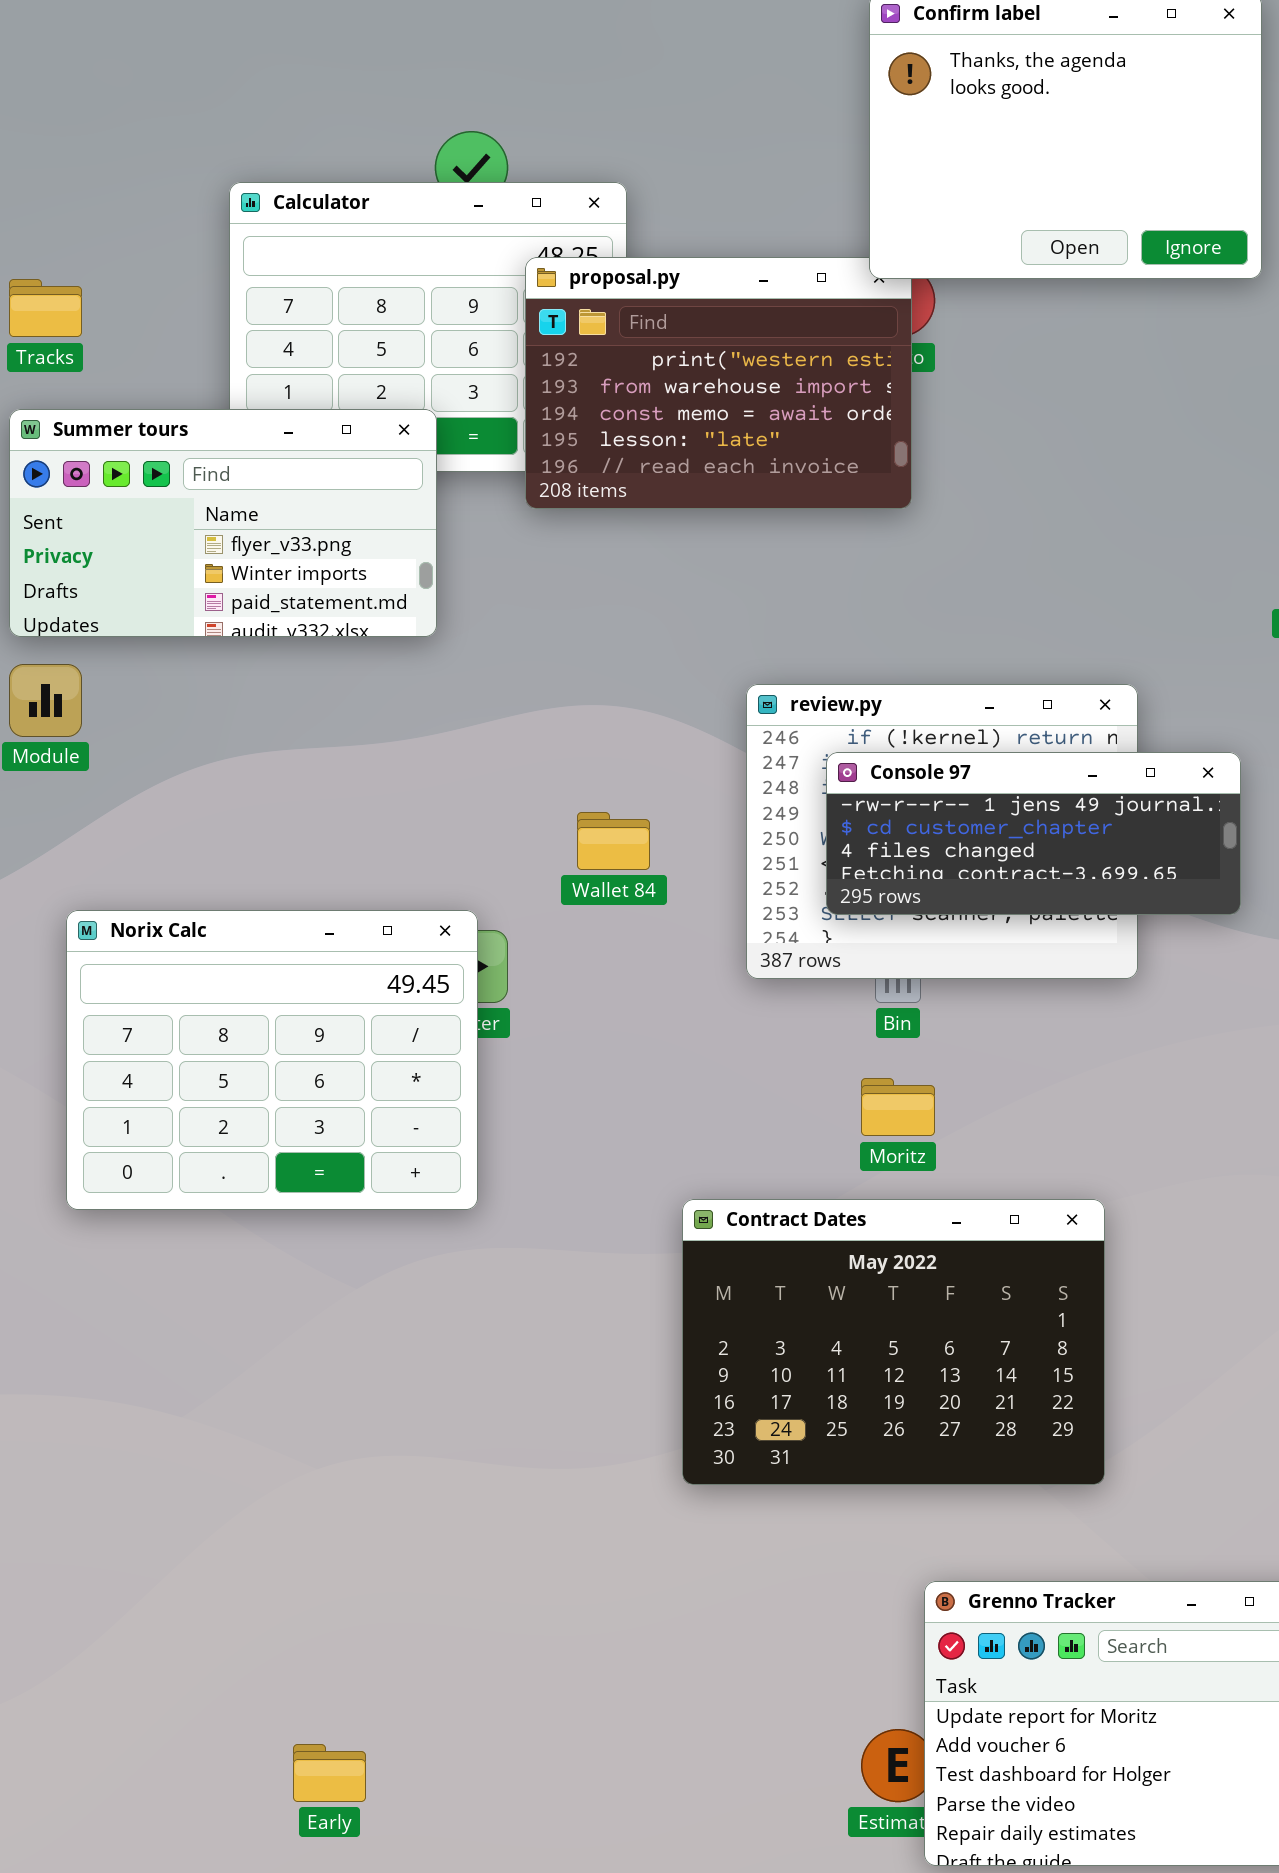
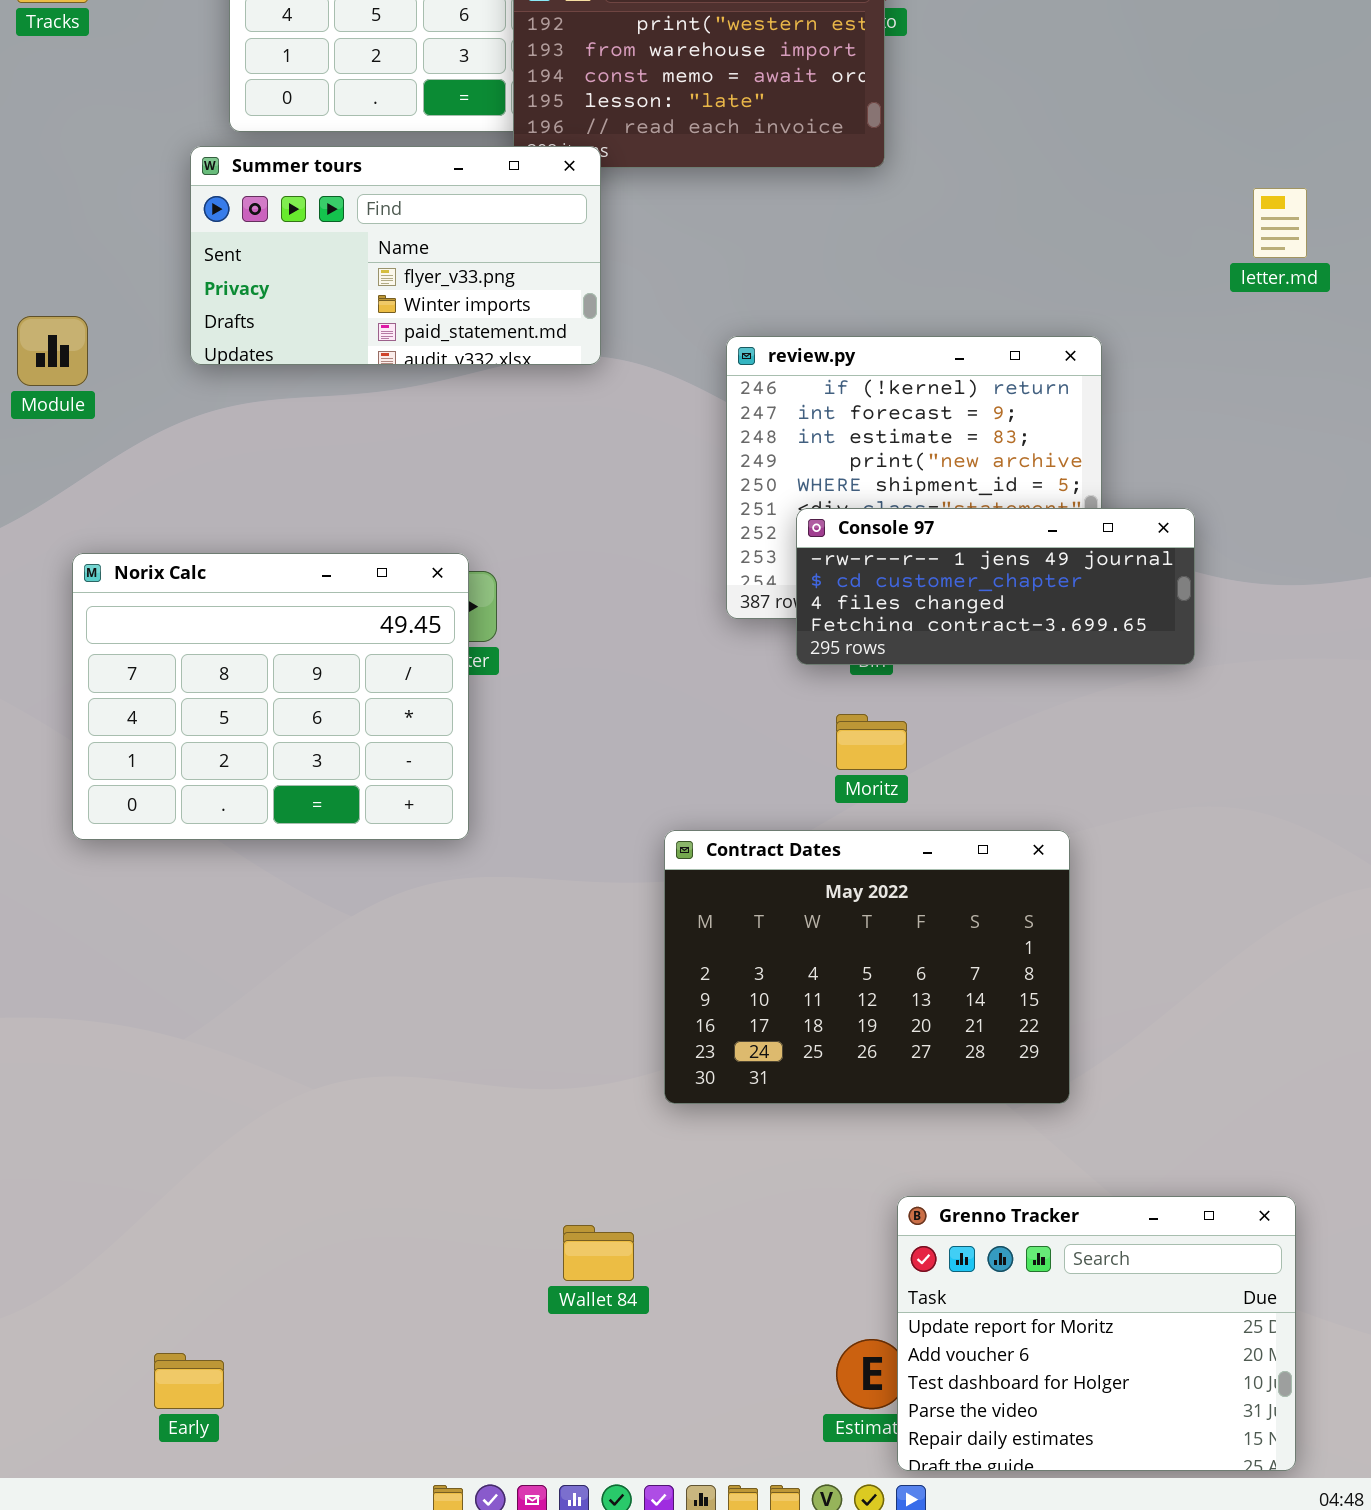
Summer tours: [9,409,437,637] -> [190,146,601,365], moved
Console 97: [826,752,1241,915] -> [796,508,1195,665], moved
Wallet 84: [577,812,650,870] -> [563,1225,634,1281], moved
Early: [293,1744,366,1802] -> [154,1353,224,1409], moved

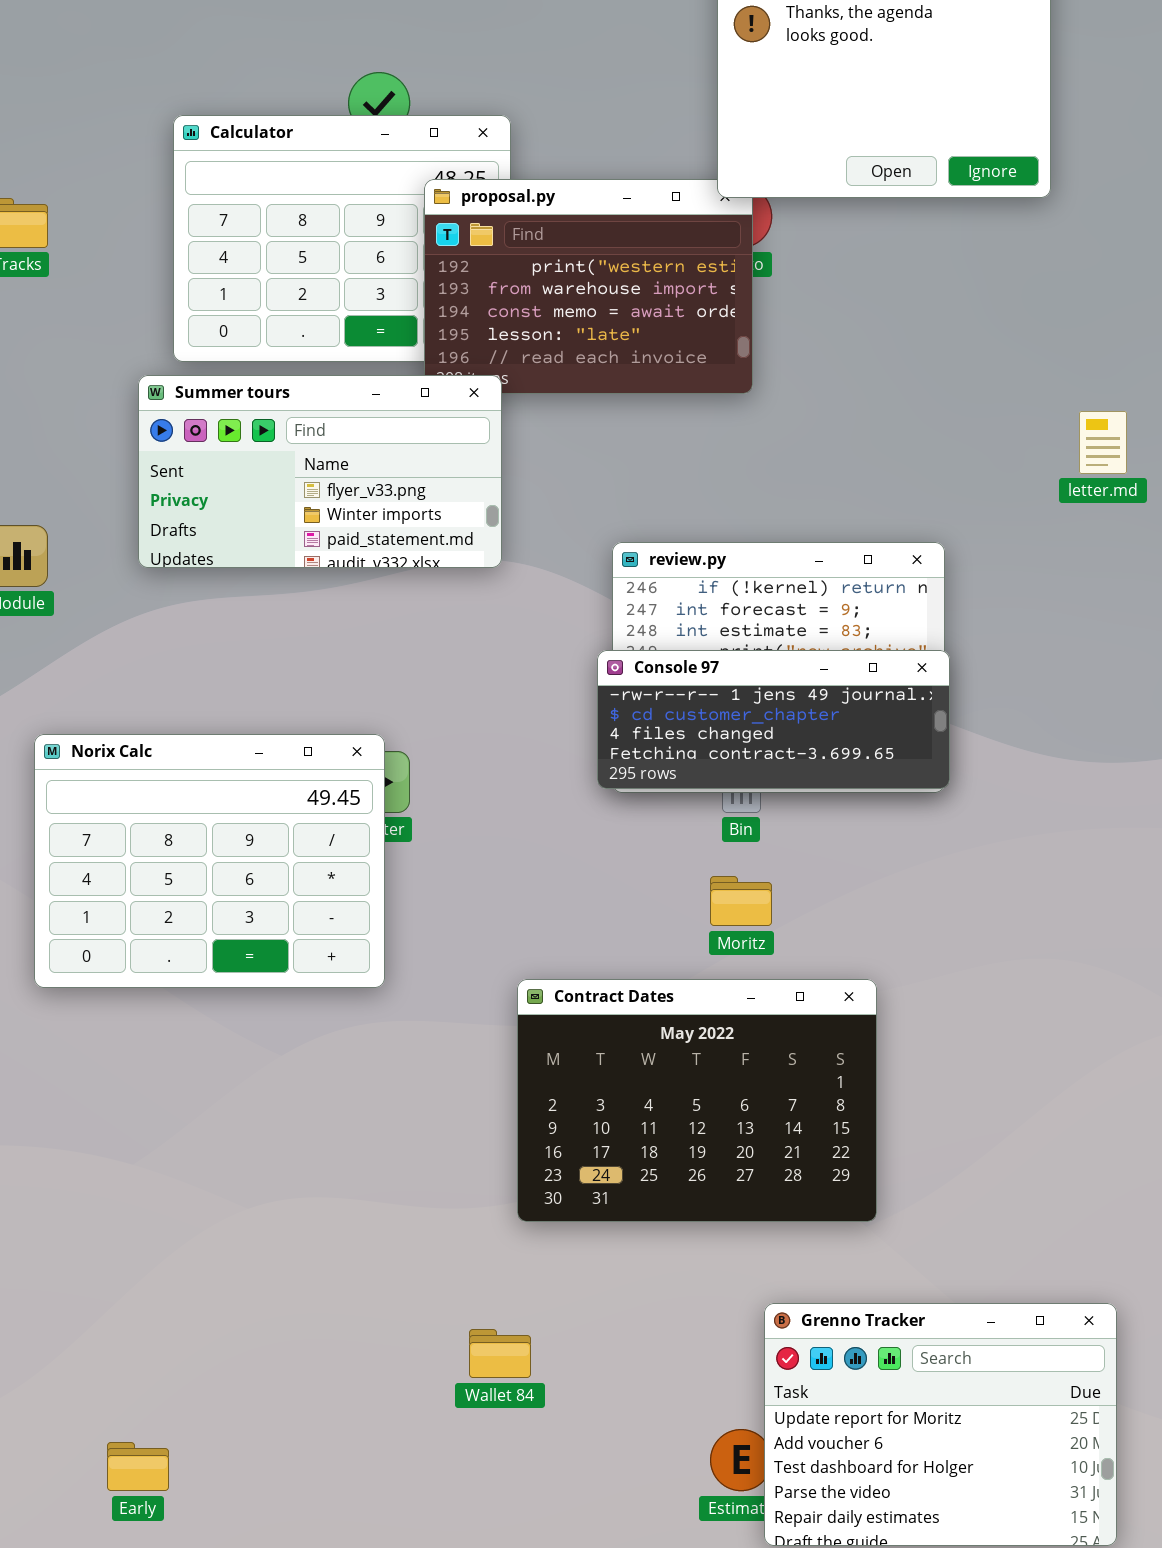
Console 97: [796,508,1195,665] -> [597,650,950,789], moved
Contract Dates: [664,830,1070,1104] -> [517,979,877,1222], moved

